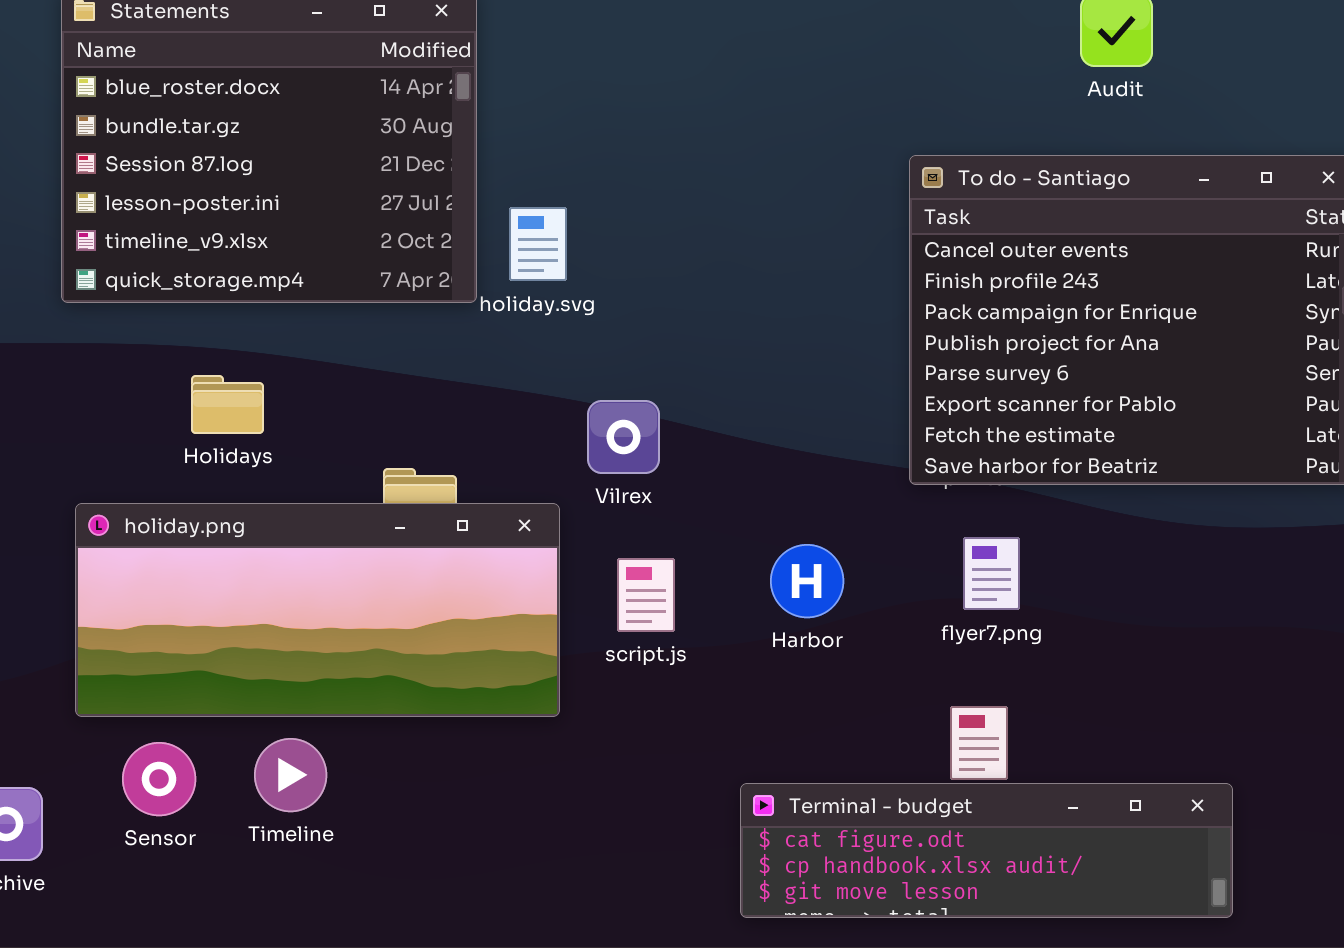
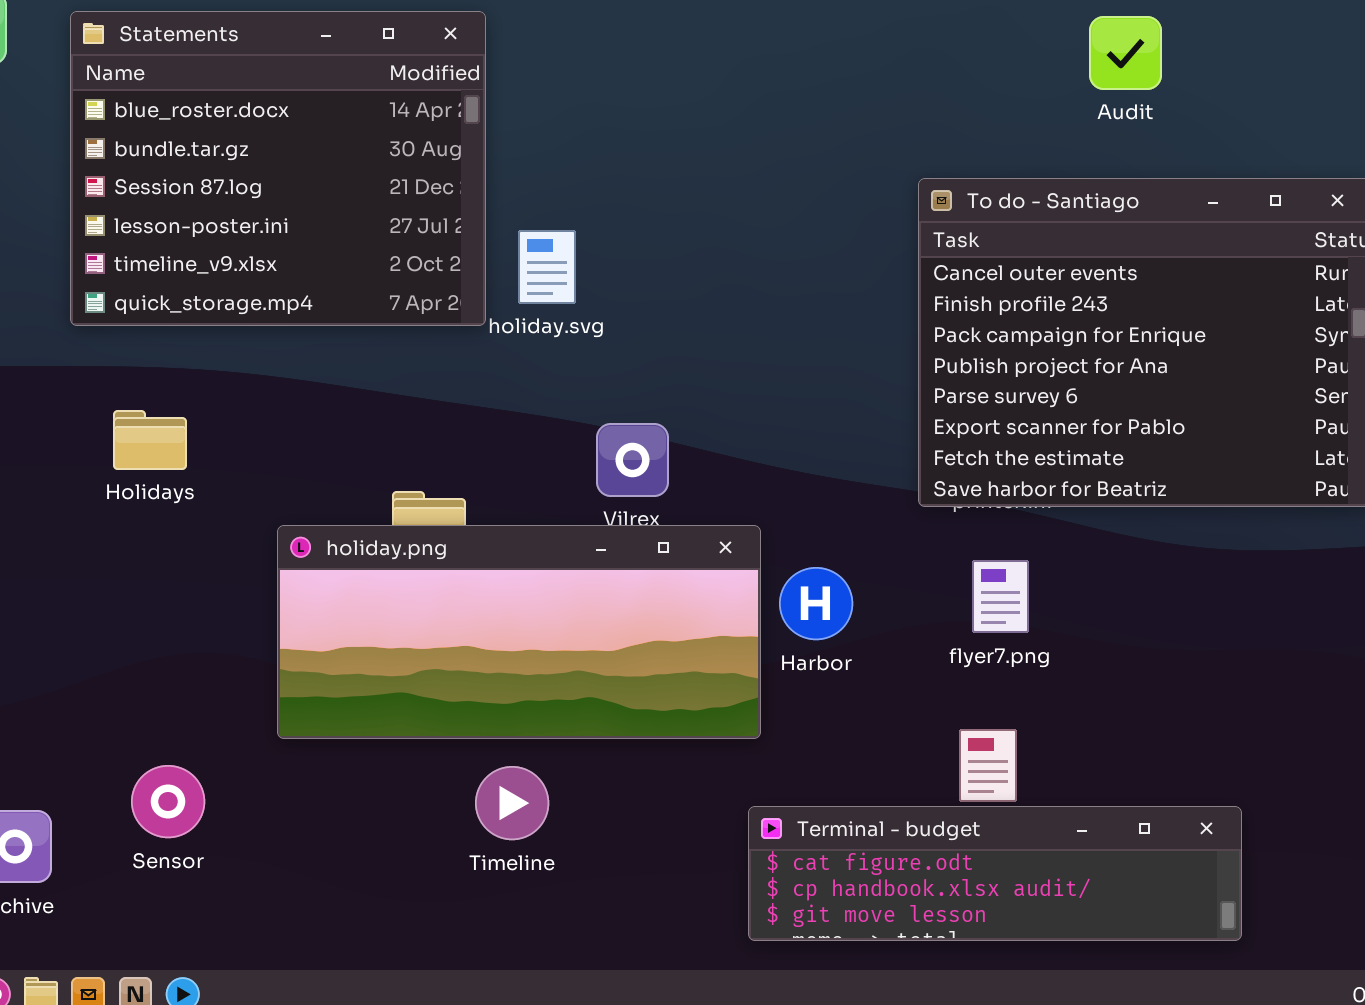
Holidays: [191,375,264,434] -> [113,410,187,470], moved
holiday.png: [75,503,560,717] -> [277,525,761,739], moved
Timeline: [254,738,327,812] -> [475,766,549,840], moved

